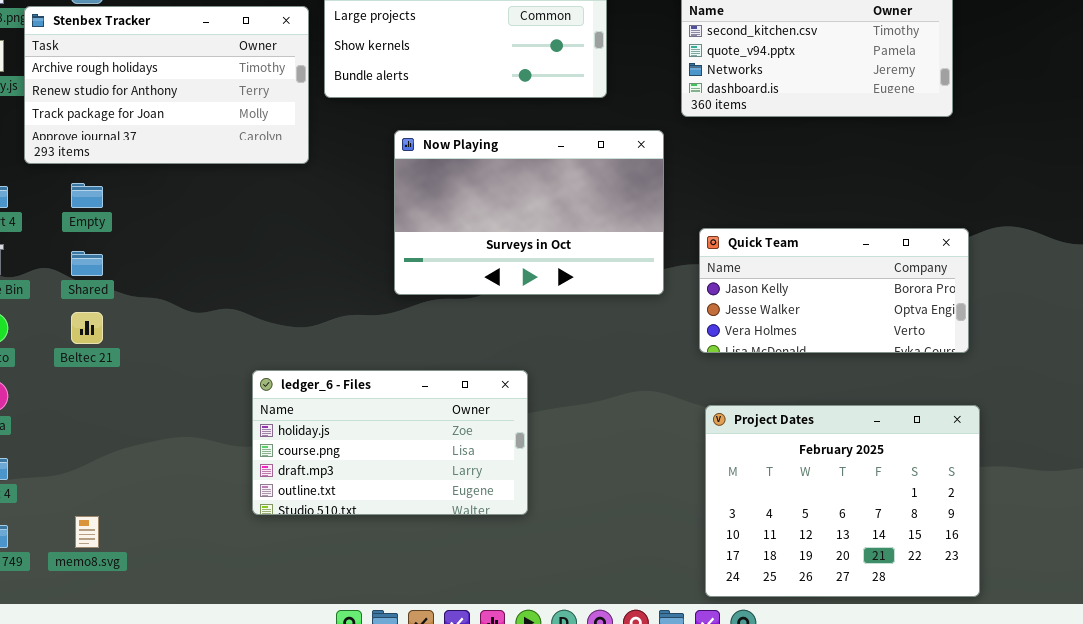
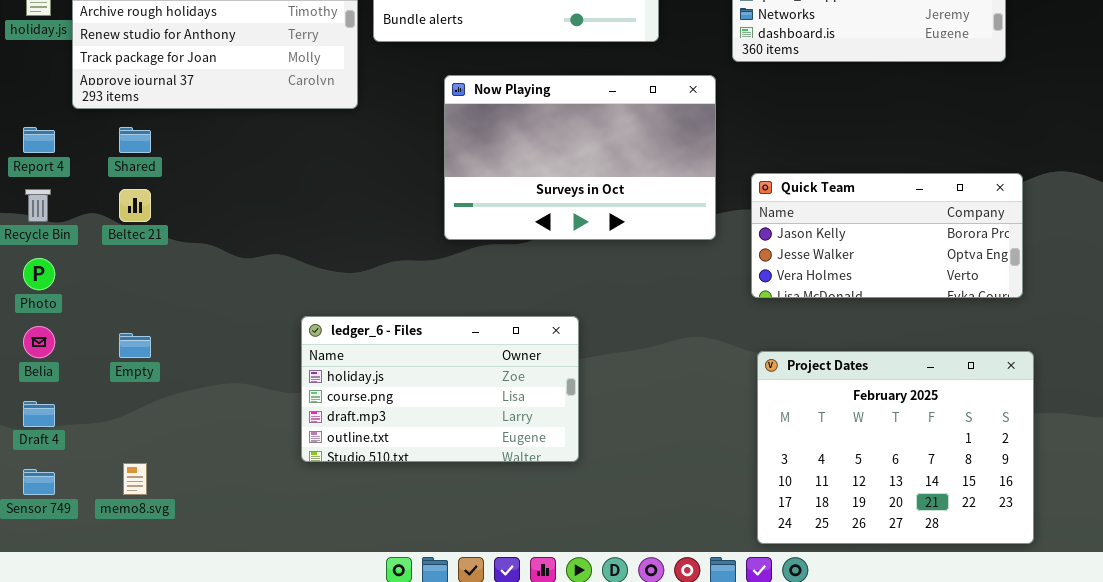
Empty: [71,183,103,208] -> [119,333,151,358], moved
Shared: [71,251,103,276] -> [119,127,151,153], moved
Beltec 21: [71,312,103,344] -> [119,189,151,222], moved

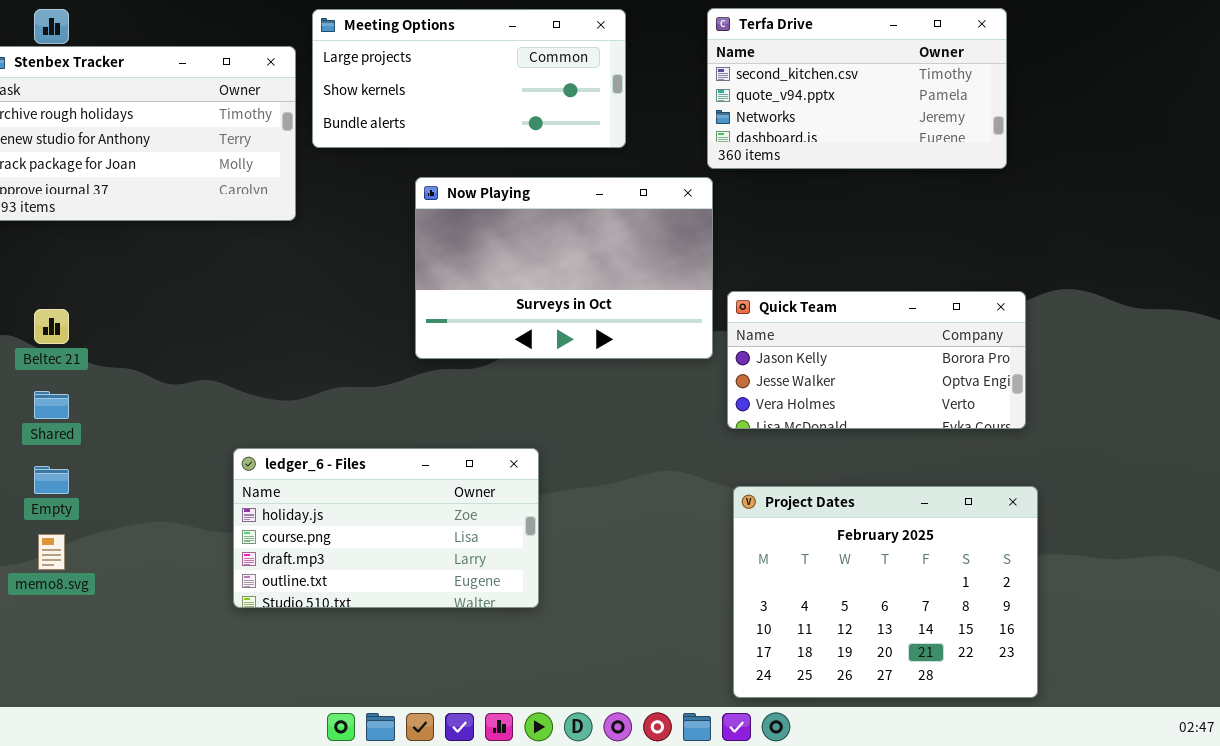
Now Playing: [444,75,716,240] -> [415,177,713,359], moved
Shared: [119,127,151,153] -> [34,391,69,419], moved
memo8.svg: [123,463,147,495] -> [38,534,65,570], moved

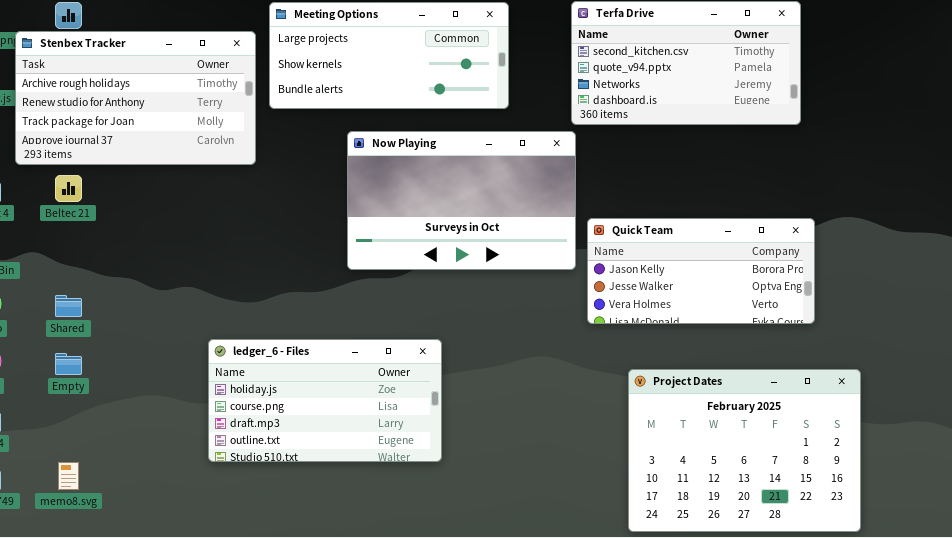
Beltec 21: [34,309,69,344] -> [55,175,82,202], moved
Project Dates: [733,486,1038,698] -> [628,369,861,532], moved
memo8.svg: [38,534,65,570] -> [58,462,79,490], moved

